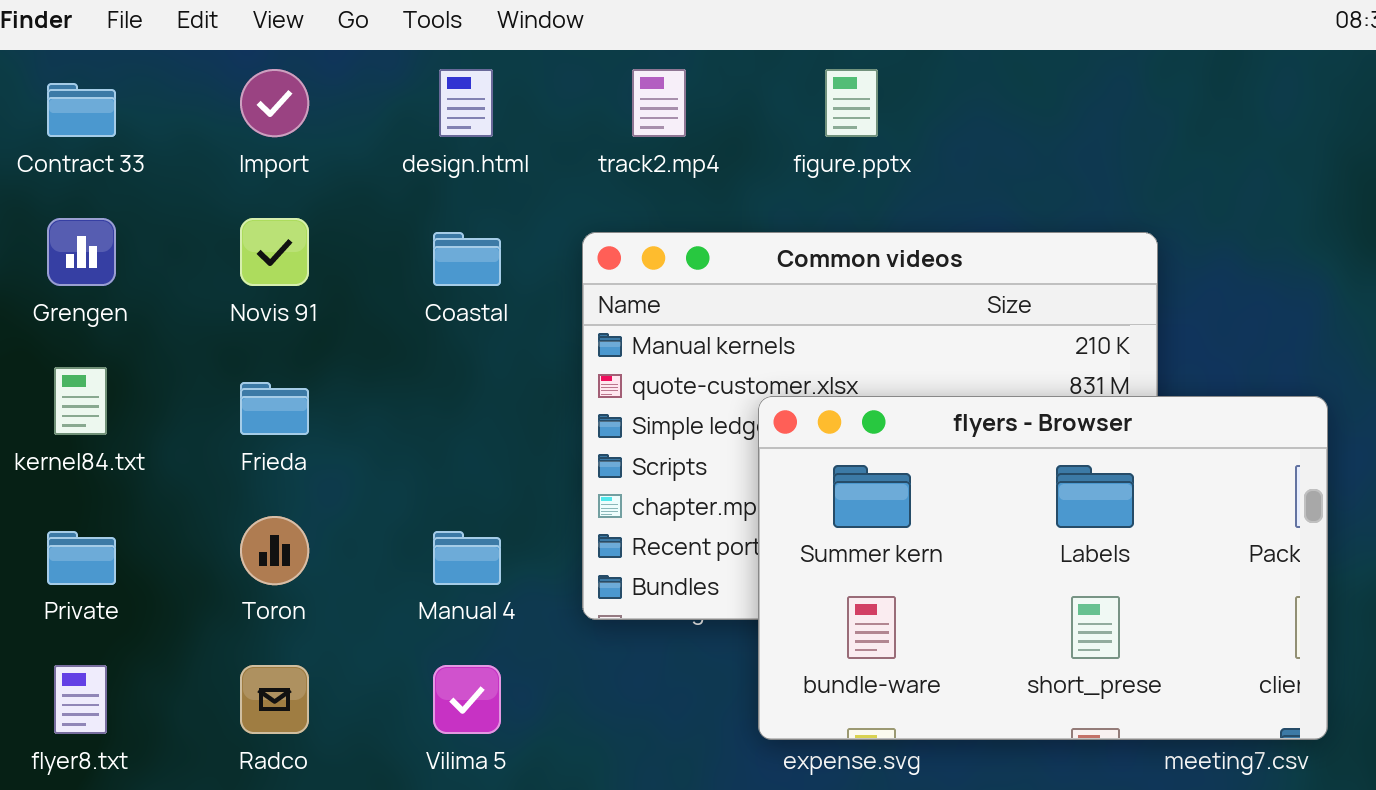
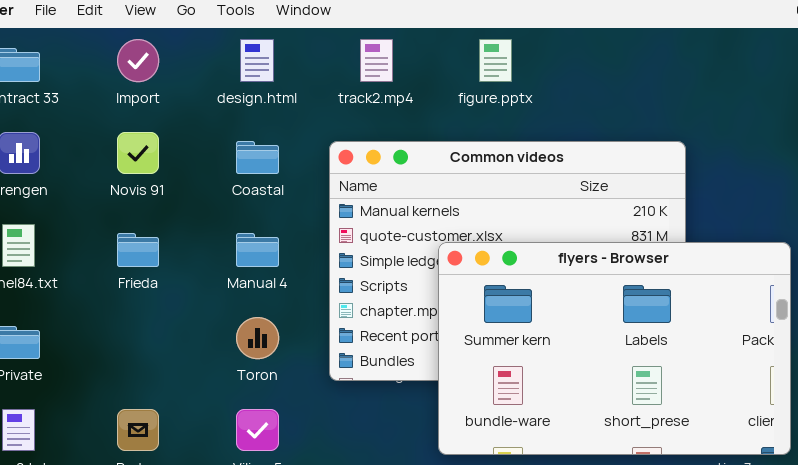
Toron: [240,516,309,585] -> [236,317,279,359], moved
Manual 4: [433,531,501,585] -> [236,233,279,267], moved

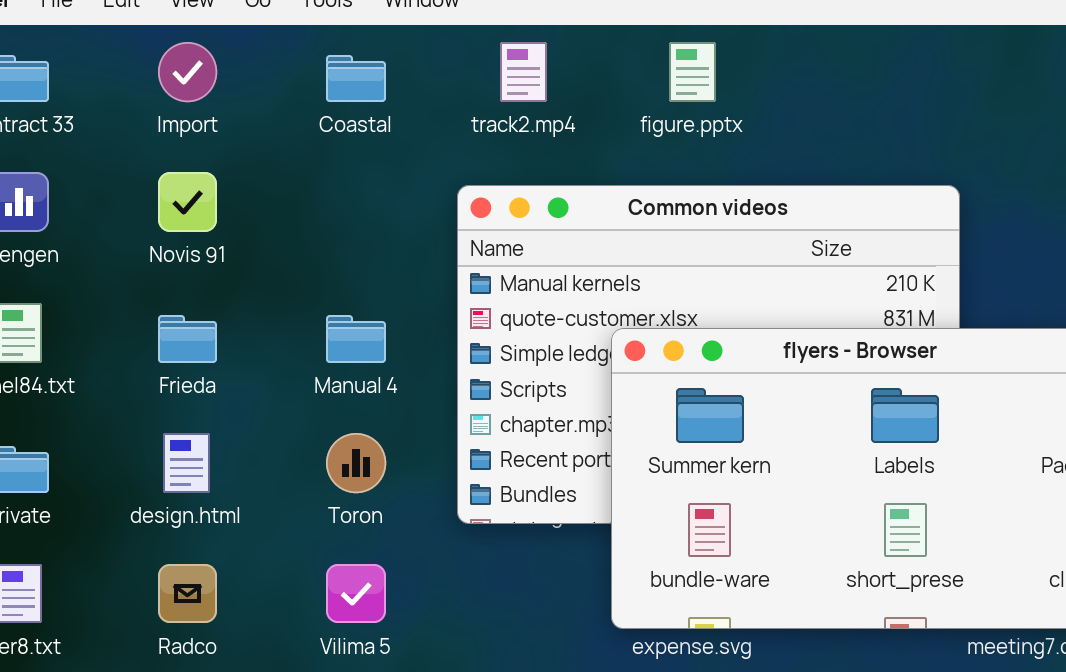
design.html: [240,39,274,82] -> [163,433,210,493], moved
Coastal: [236,141,279,174] -> [326,55,386,102], moved

